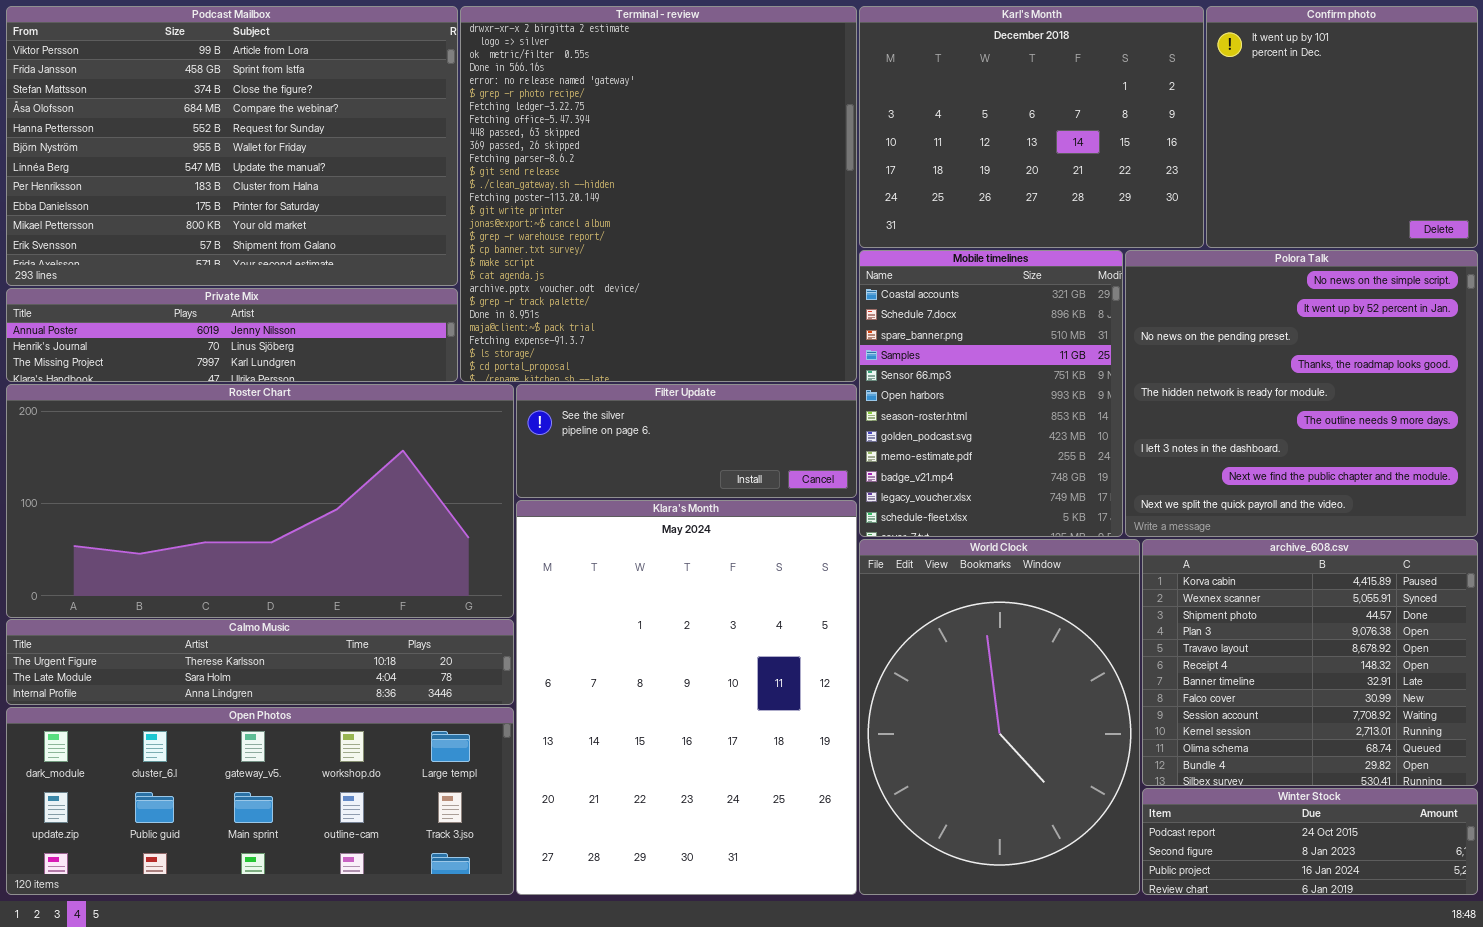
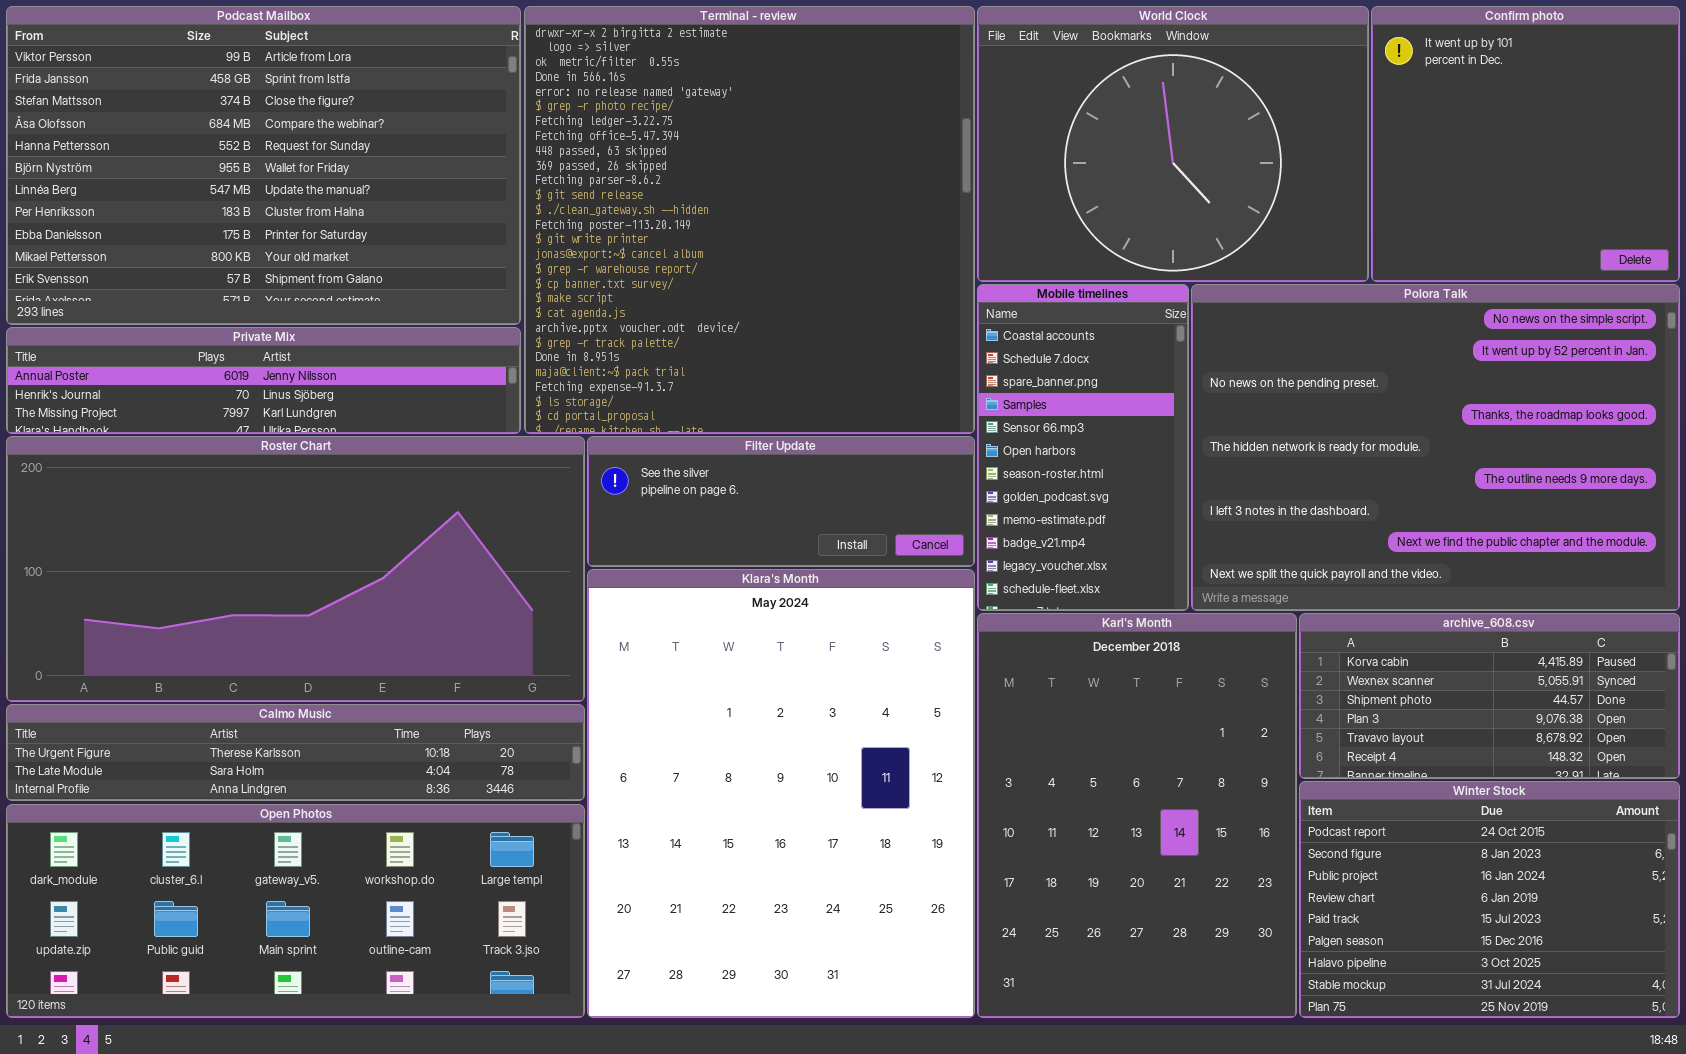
Karl's Month: [859,6,1204,248] -> [977,613,1297,1018], moved, resized
Mobile timelines: [859,250,1123,537] -> [977,284,1189,611], resized
Polora Talk: [1125,250,1478,537] -> [1191,284,1680,611], resized
World Clock: [859,539,1140,895] -> [977,6,1369,282], moved, resized
archive_608.csv: [1142,539,1478,786] -> [1299,613,1680,779], resized
Winter Stock: [1142,788,1478,895] -> [1299,781,1680,1018], resized

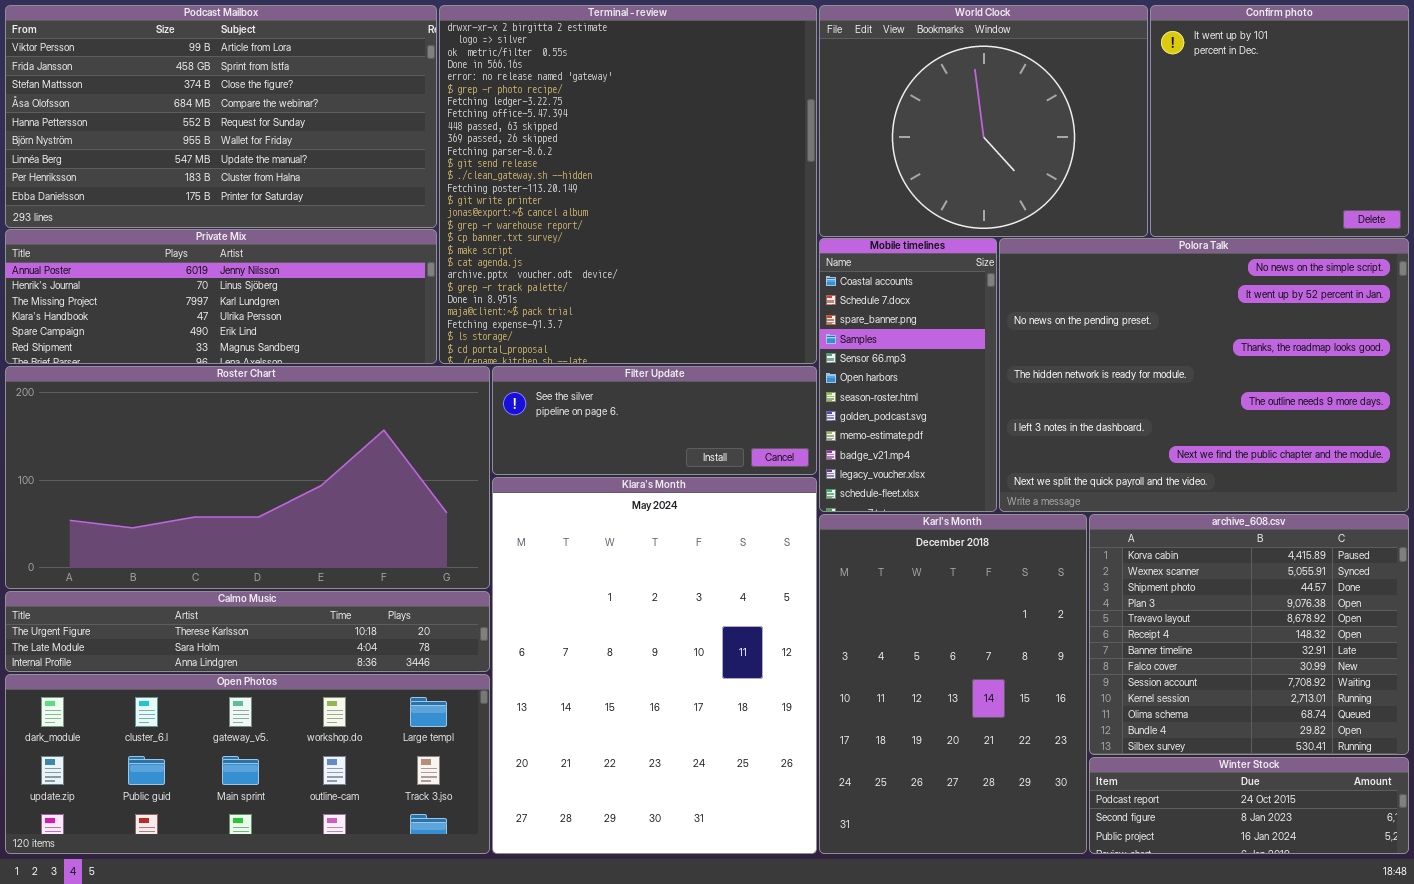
Podcast Mailbox: [6,6,521,325] -> [5,5,437,228], resized
Private Mix: [6,327,521,434] -> [5,229,437,364], resized
archive_608.csv: [1299,613,1680,779] -> [1089,514,1409,755], resized
Winter Stock: [1299,781,1680,1018] -> [1089,757,1409,854], resized

